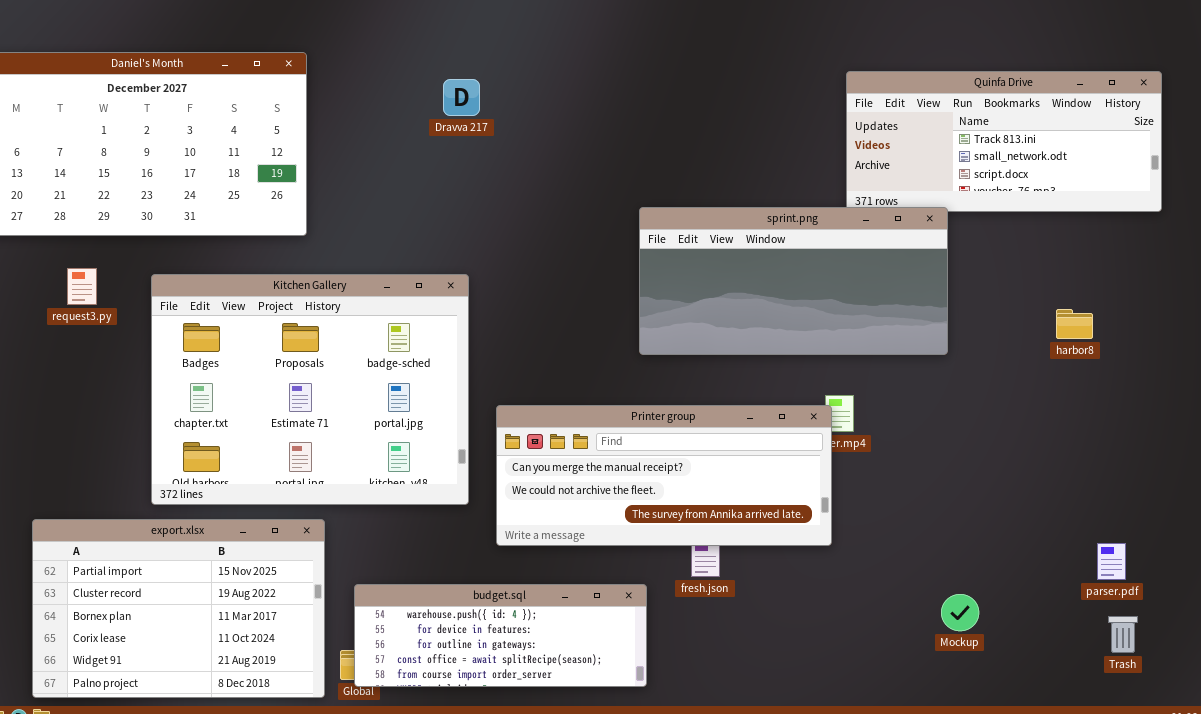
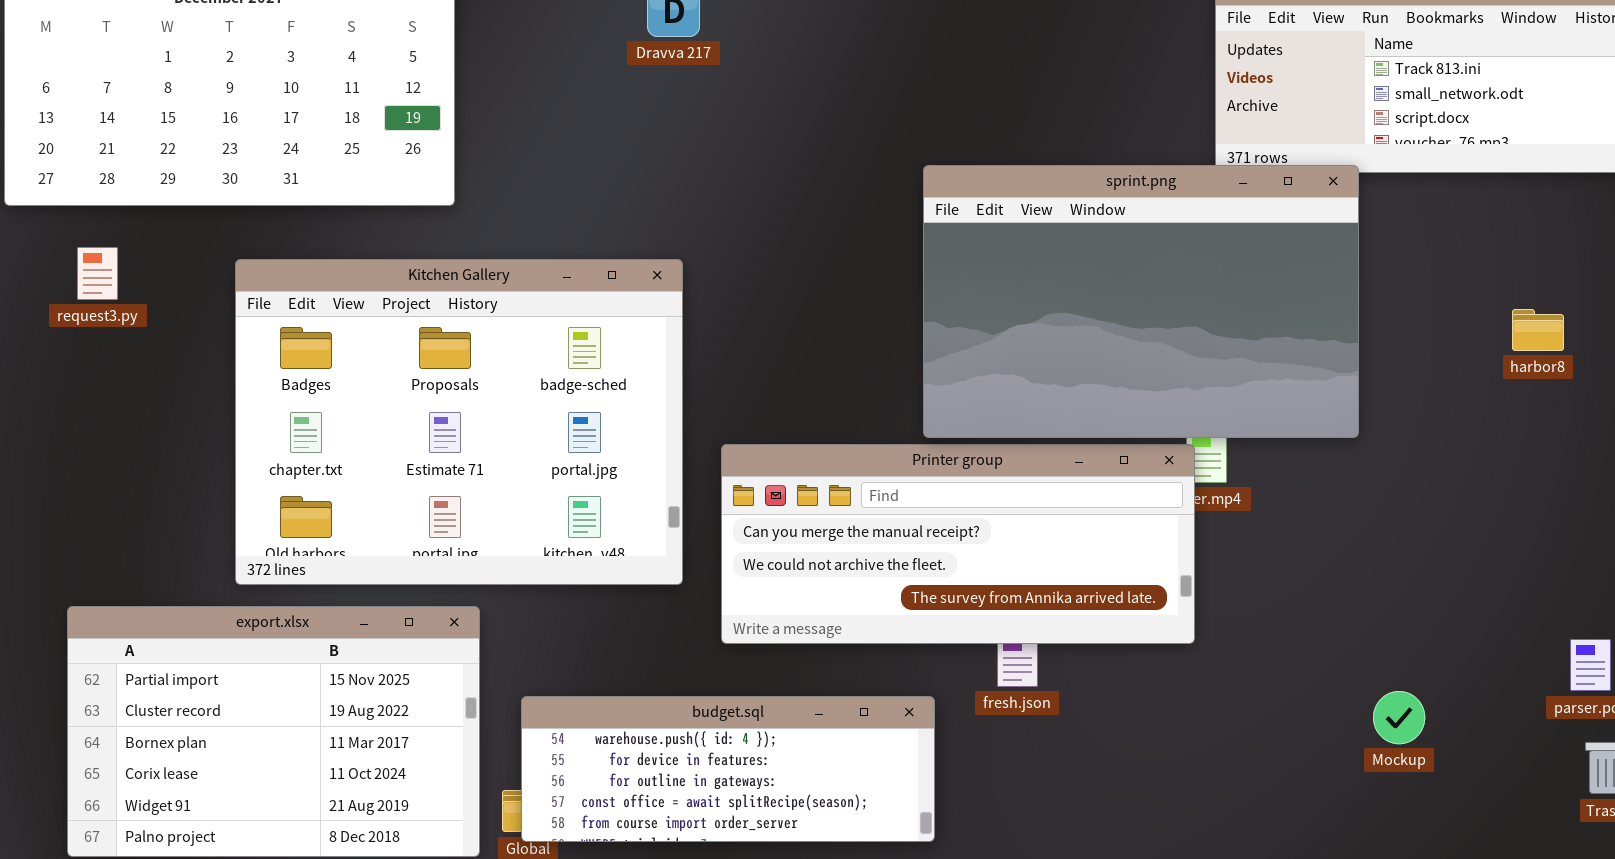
sprint.png: [639,207,948,355] -> [923,165,1359,438], resized
request3.py: [67,268,97,305] -> [77,247,118,300], moved
Mockup: [941,594,979,631] -> [1373,691,1425,744], moved

